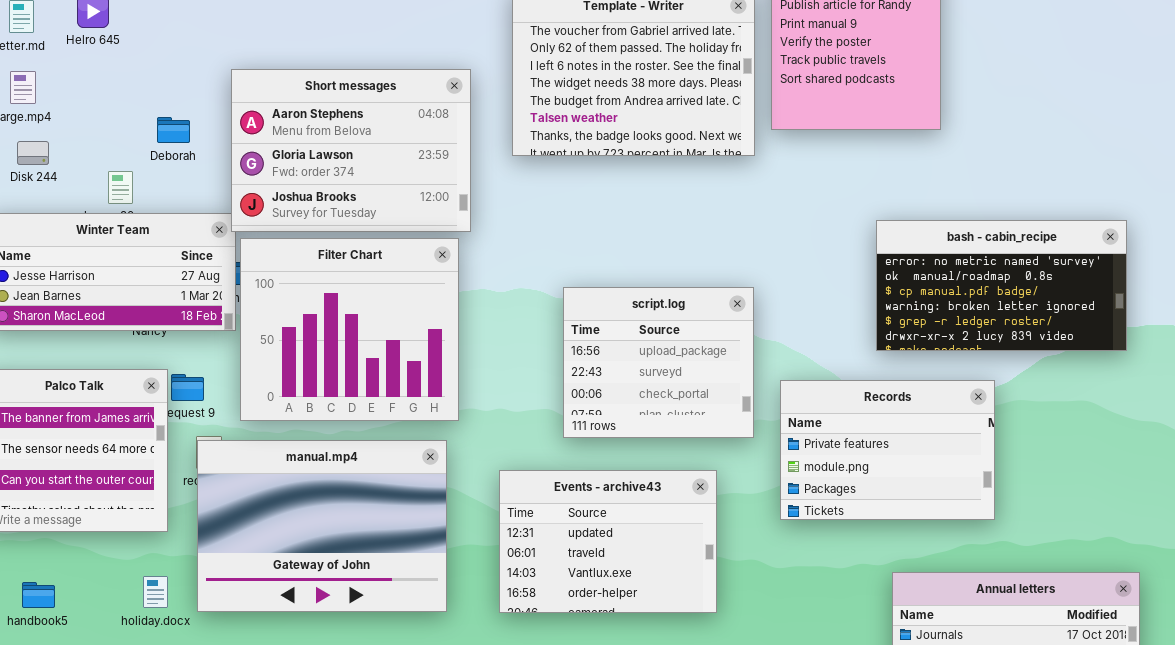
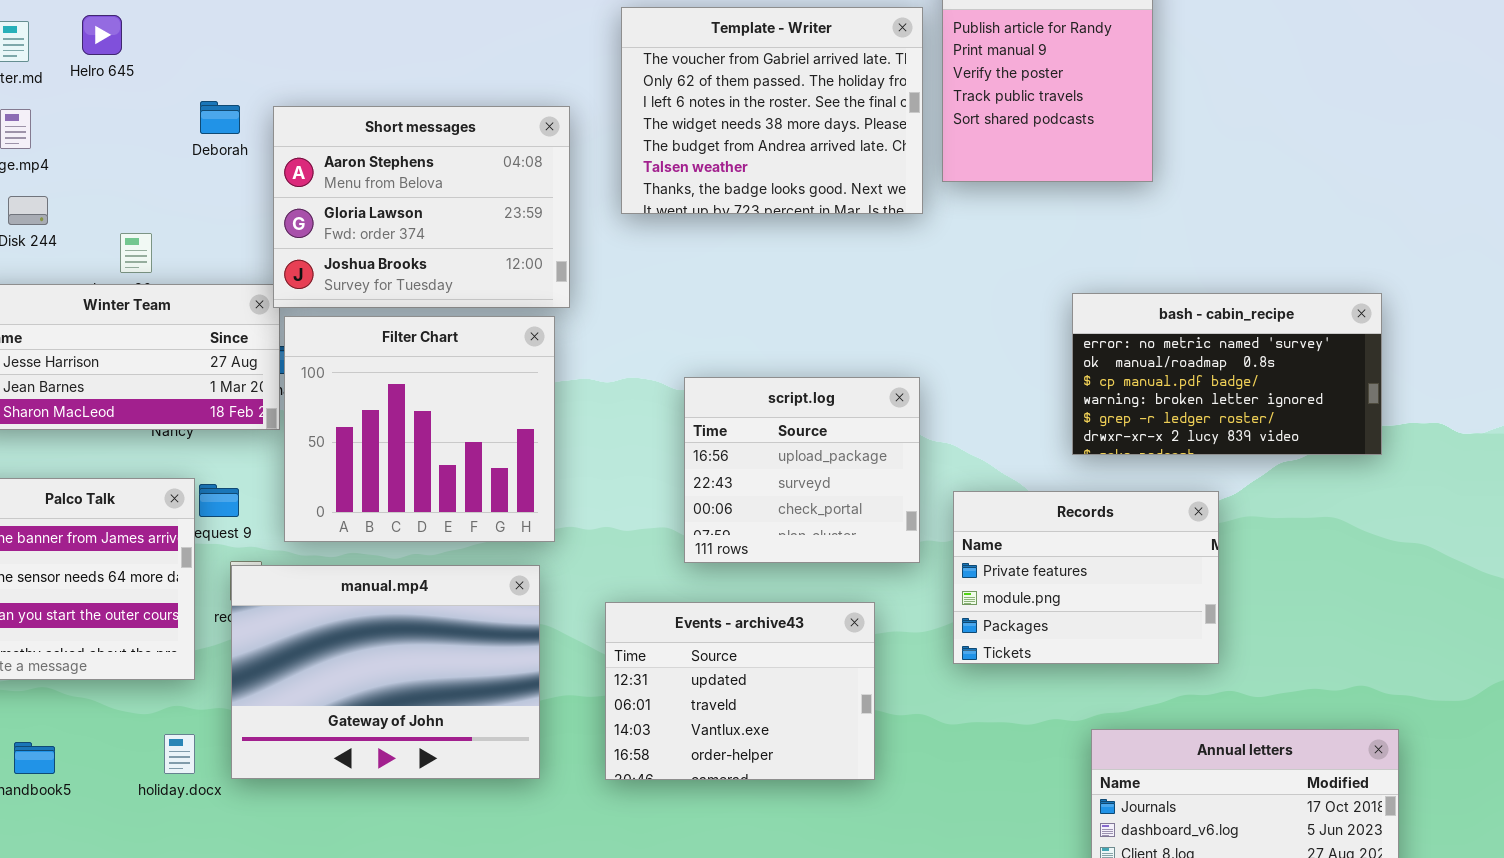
Deborah: [157,117,190,143] -> [200,101,240,134], moved

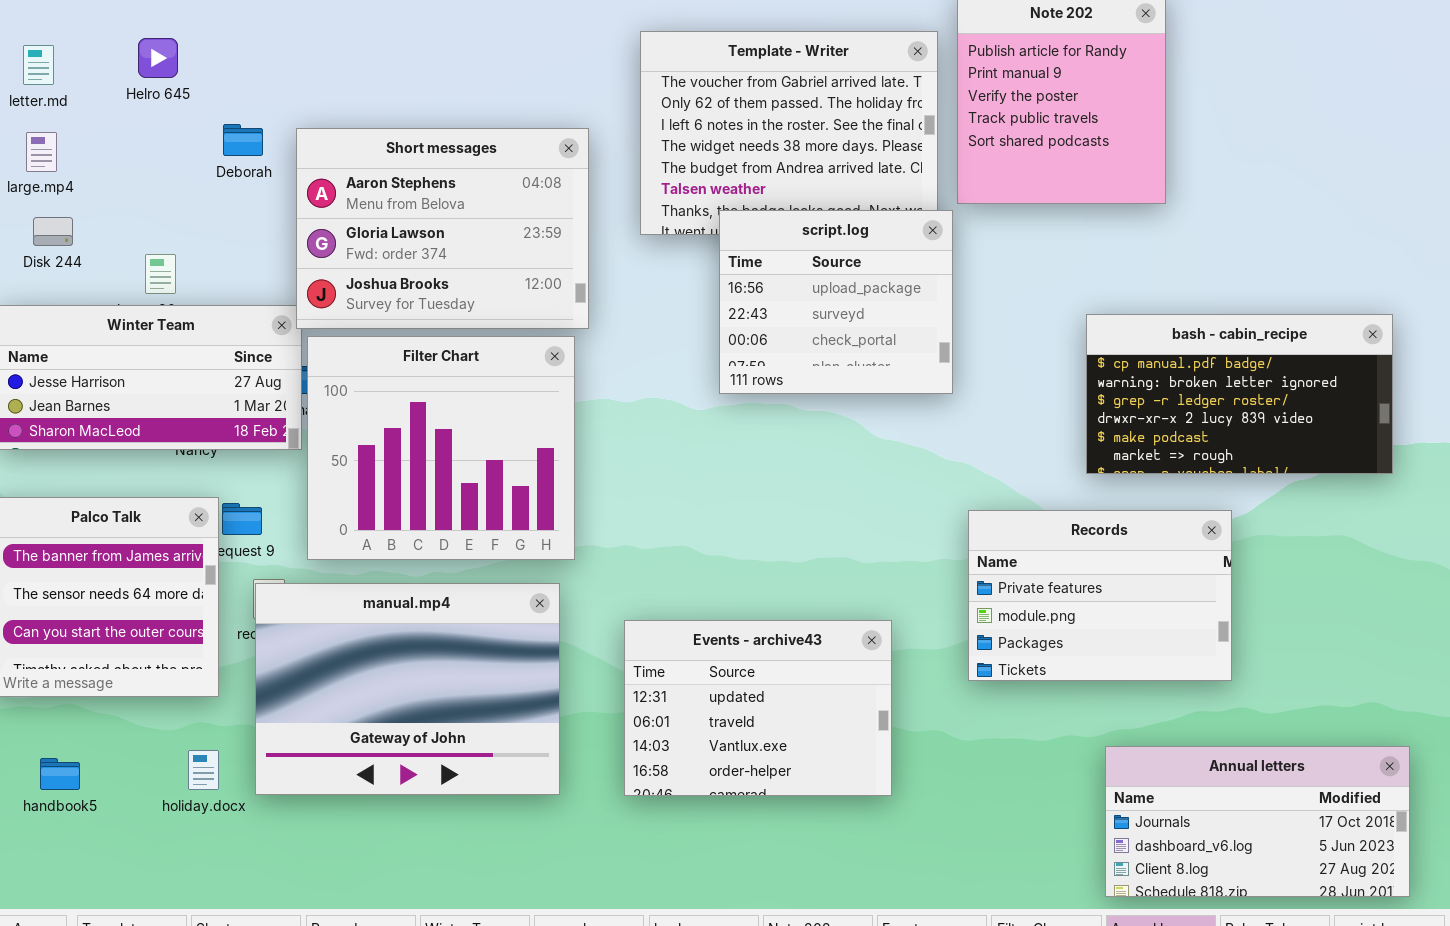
Helro 645: [82,15,122,55] -> [138,38,178,78], moved
bash - cabin_recipe: [1072,293,1382,455] -> [1086,314,1393,474], scrolled down 2 rows
script.log: [684,377,920,563] -> [719,210,953,394], moved

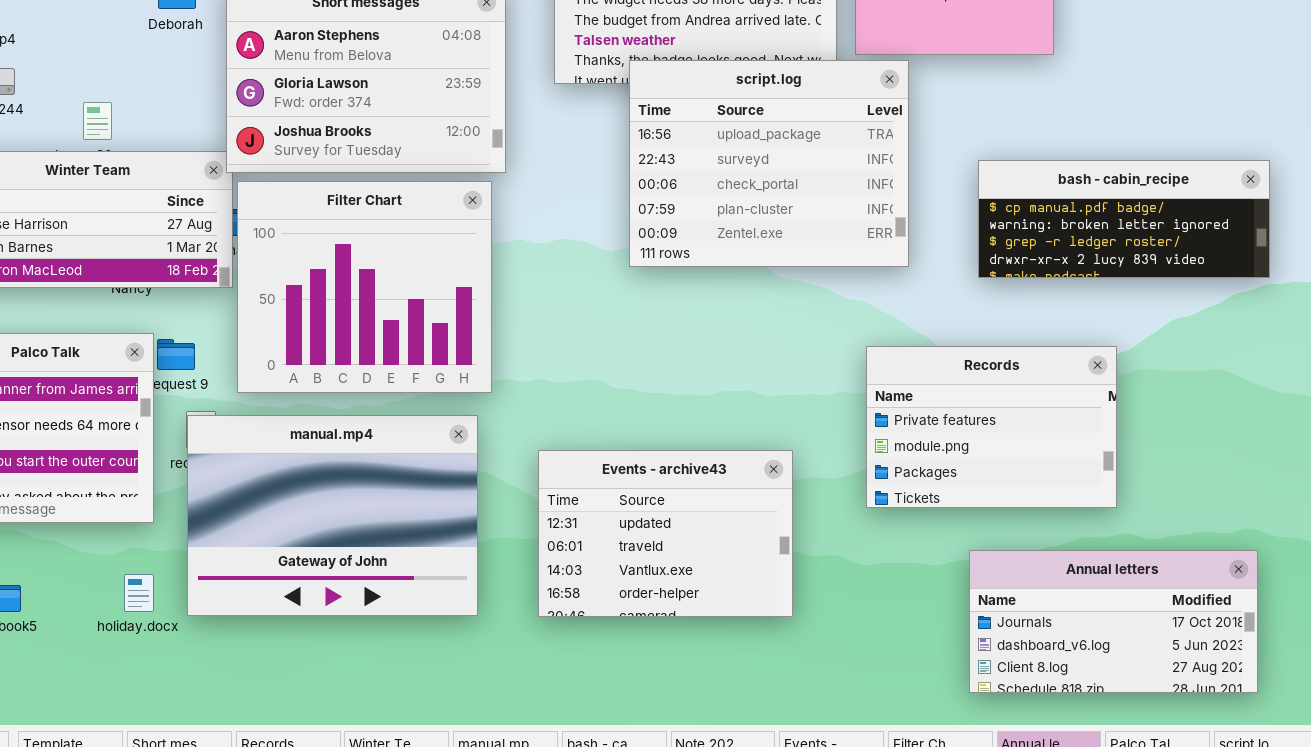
script.log: [719,210,953,394] -> [629,60,909,267], resized
bash - cabin_recipe: [1086,314,1393,474] -> [978,160,1270,278], resized
Annual letters: [1105,746,1410,897] -> [969,550,1258,693], moved

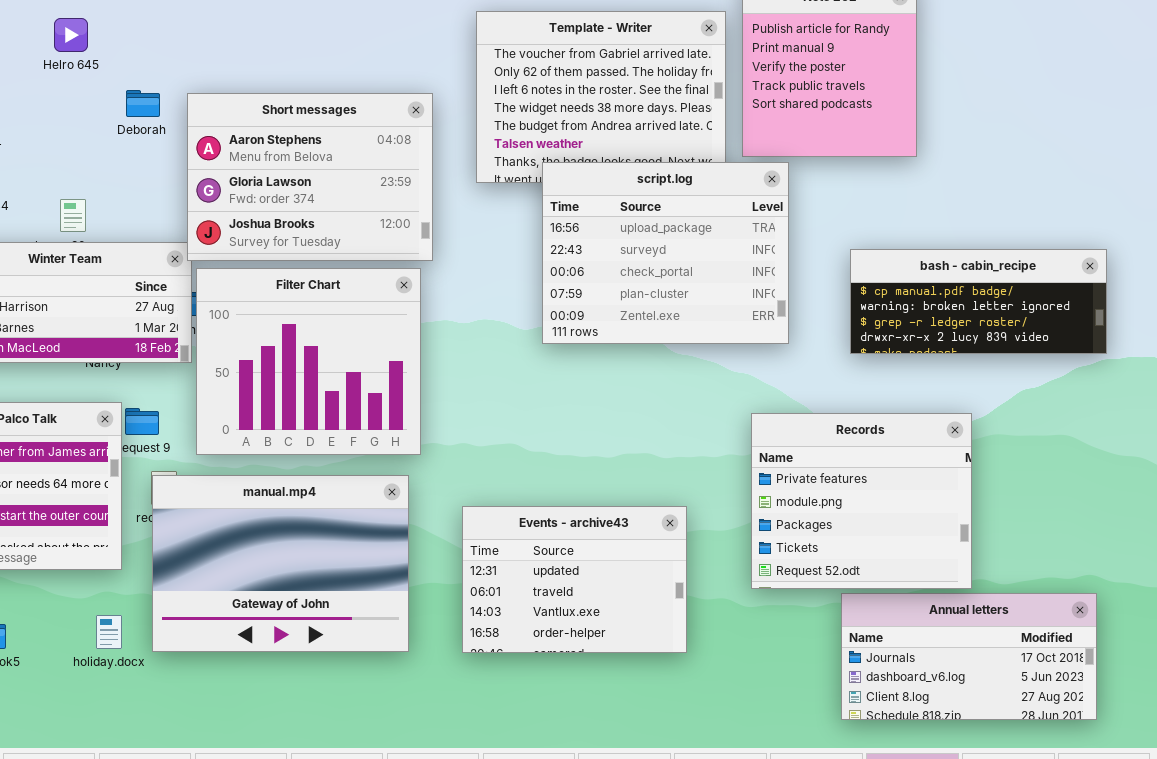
Records: [866,346,1117,508] -> [751,413,972,589], resized

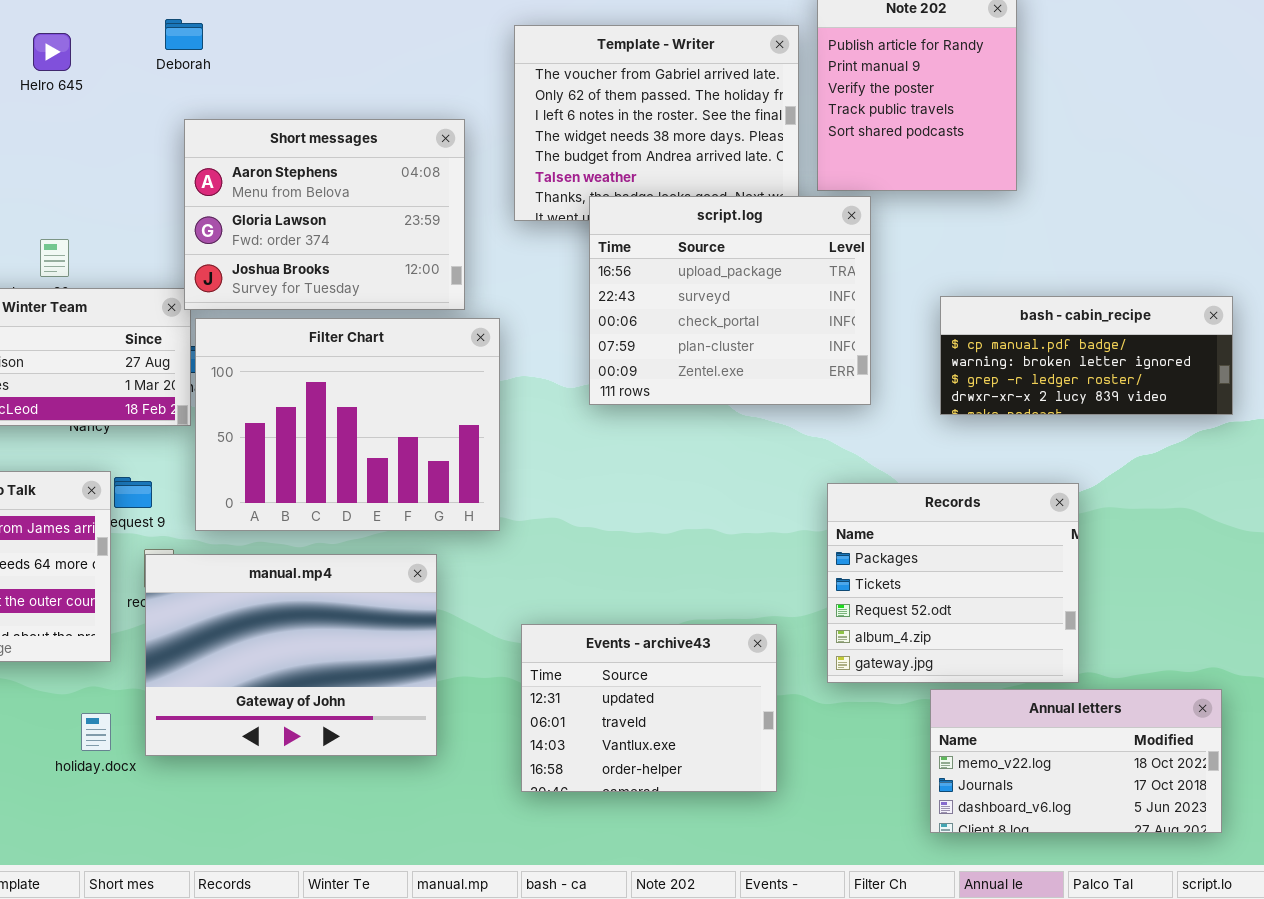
Deborah: [126,90,160,117] -> [165,19,203,50], moved
Filter Chart: [196,268,421,455] -> [195,318,500,531], resized
Records: [751,413,972,589] -> [827,483,1079,683], scrolled down 2 rows
Events - archive43: [462,506,687,653] -> [521,624,777,792], moved
Annual letters: [841,593,1097,720] -> [930,689,1222,833], scrolled up 1 row

